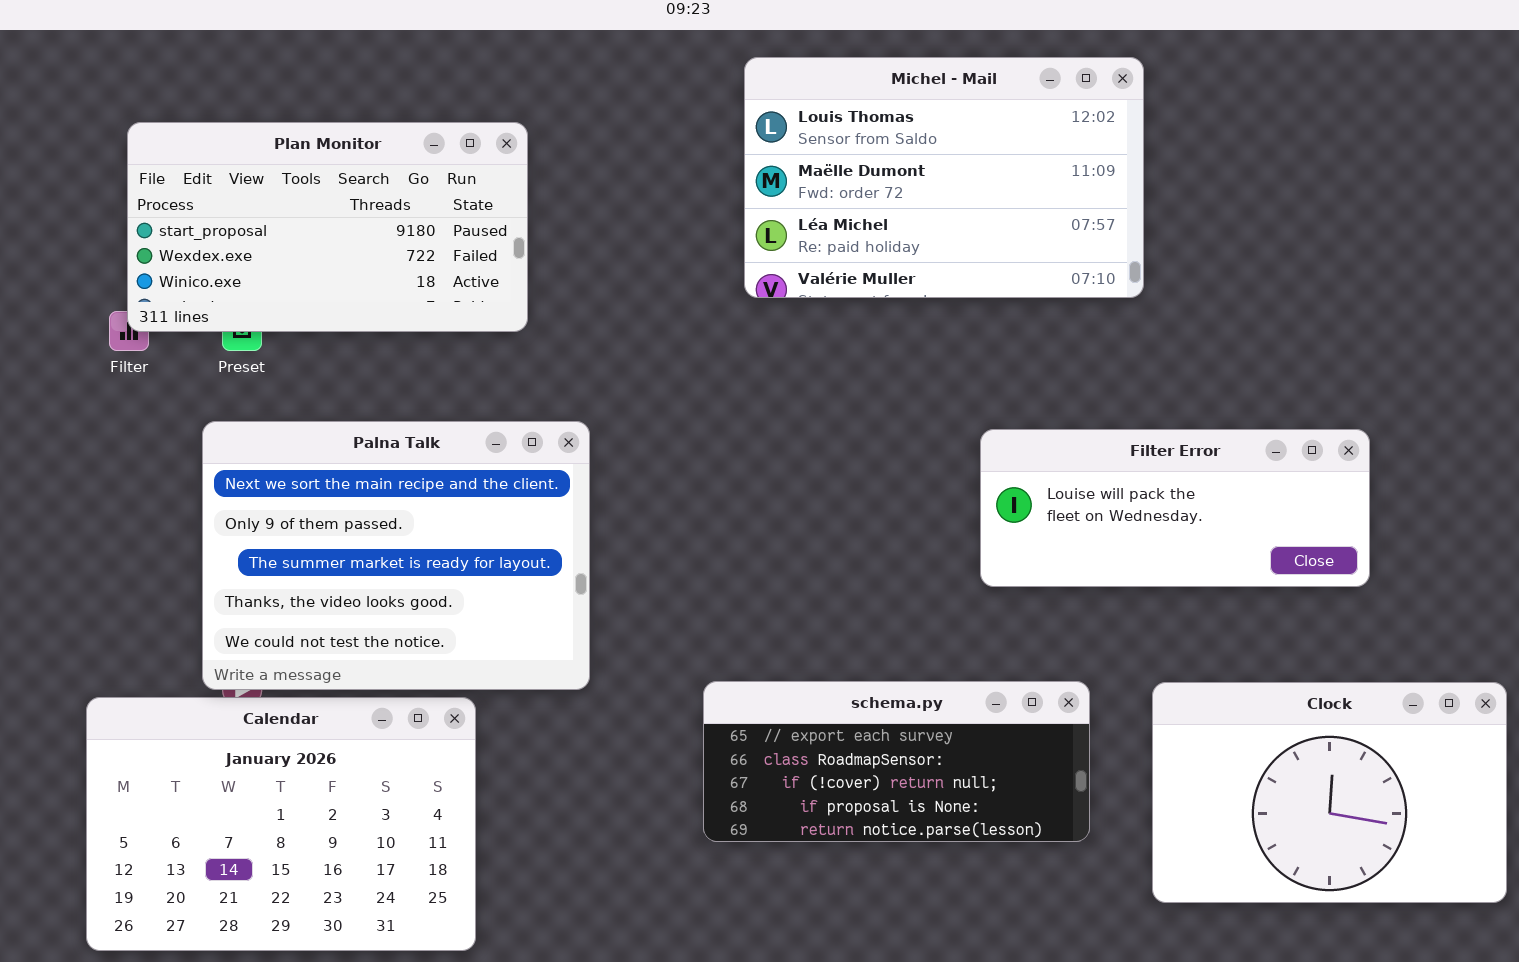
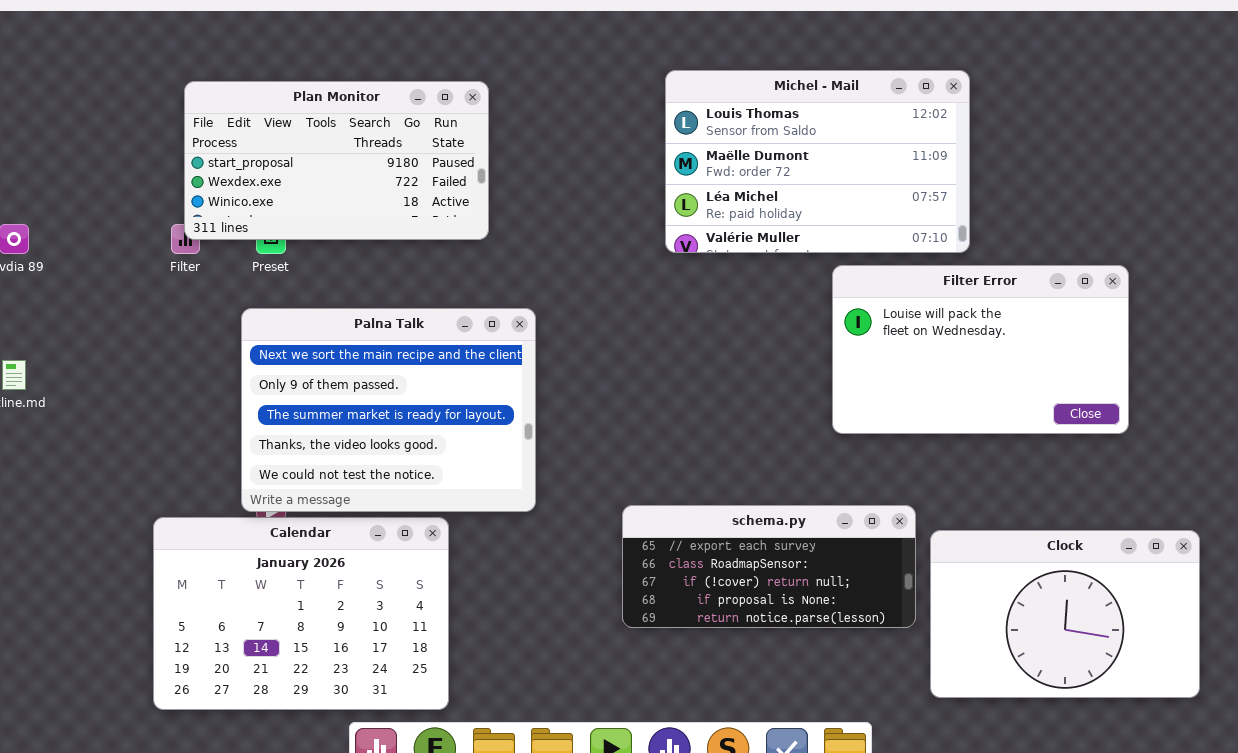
Michel - Mail: [744,57,1144,298] -> [665,70,970,253], moved
Filter Error: [980,429,1370,587] -> [832,265,1129,434], resized
Clock: [1152,682,1507,903] -> [930,530,1200,698], moved

